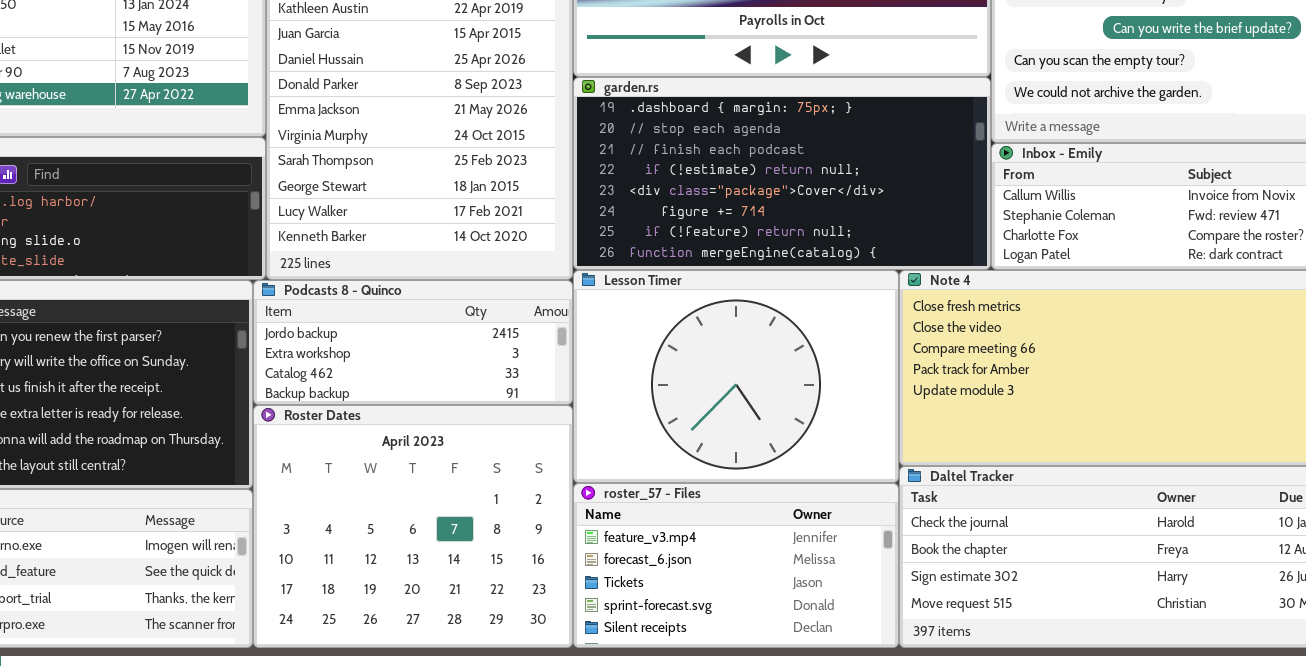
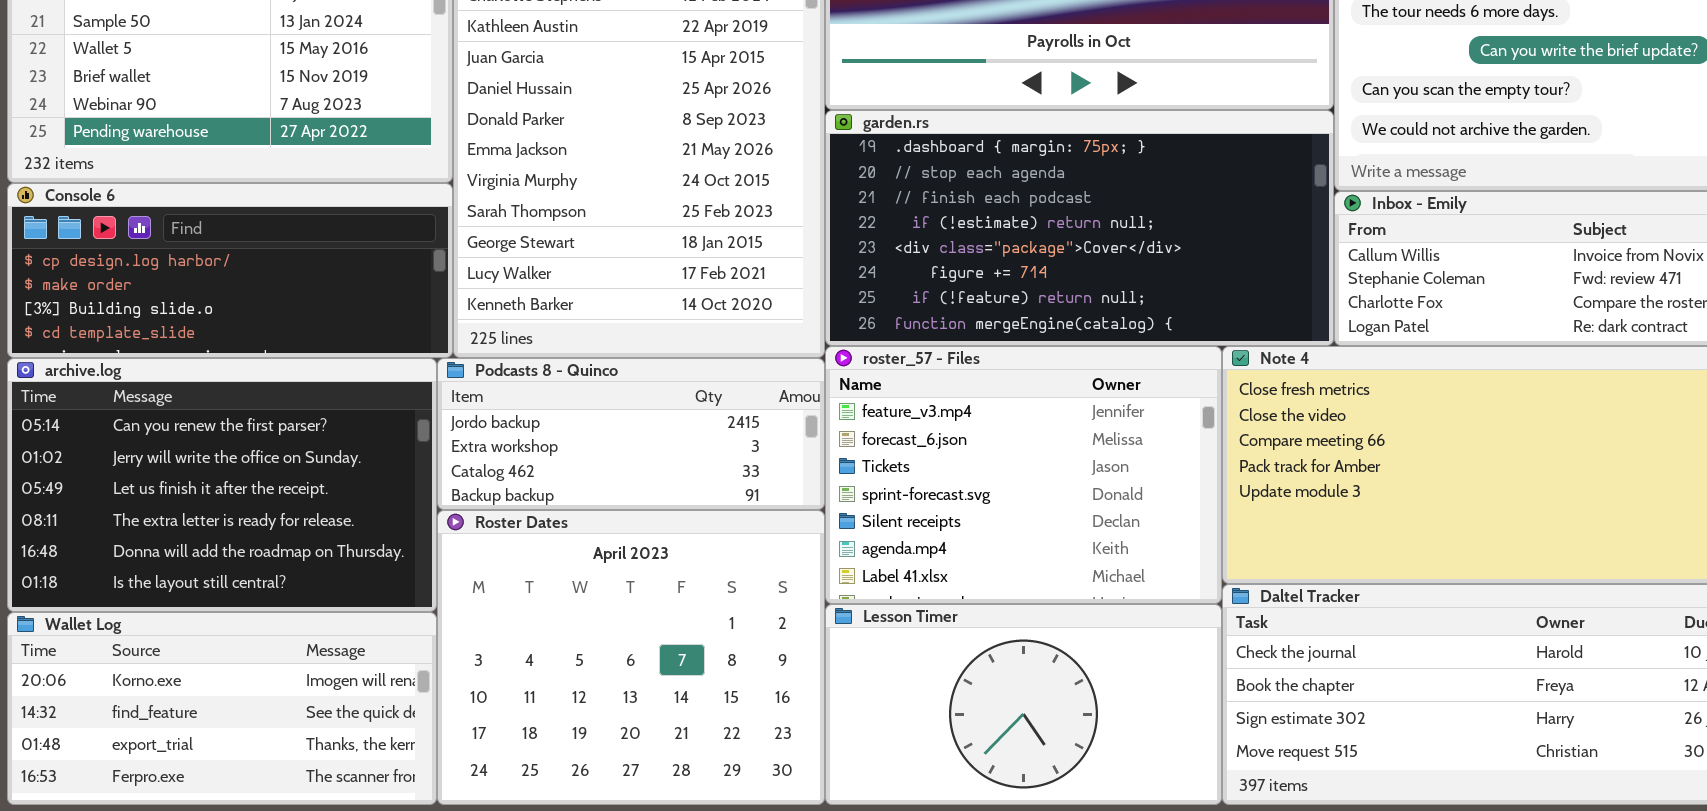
Lesson Timer: [573,270,899,483] -> [825,604,1222,805], moved, resized
roster_57 - Files: [573,483,899,648] -> [825,346,1222,604], moved, resized

